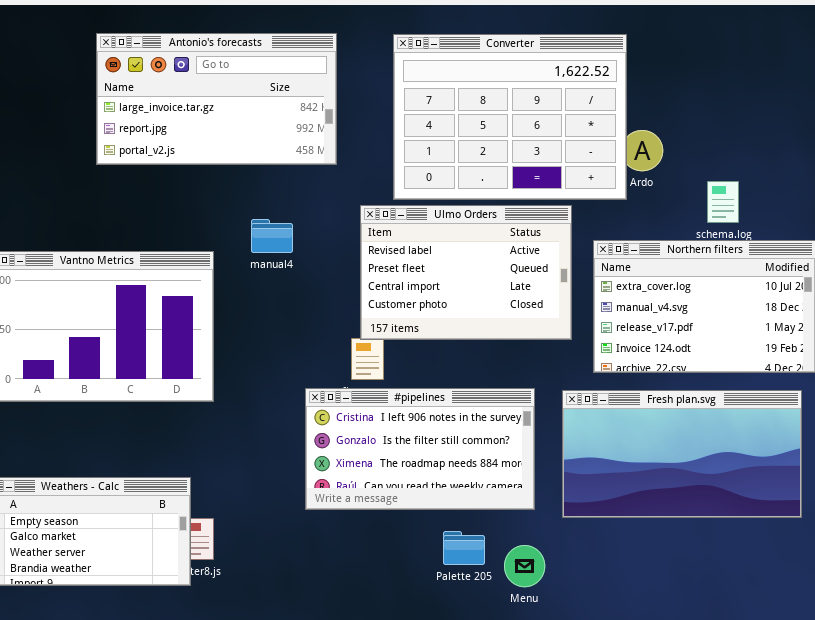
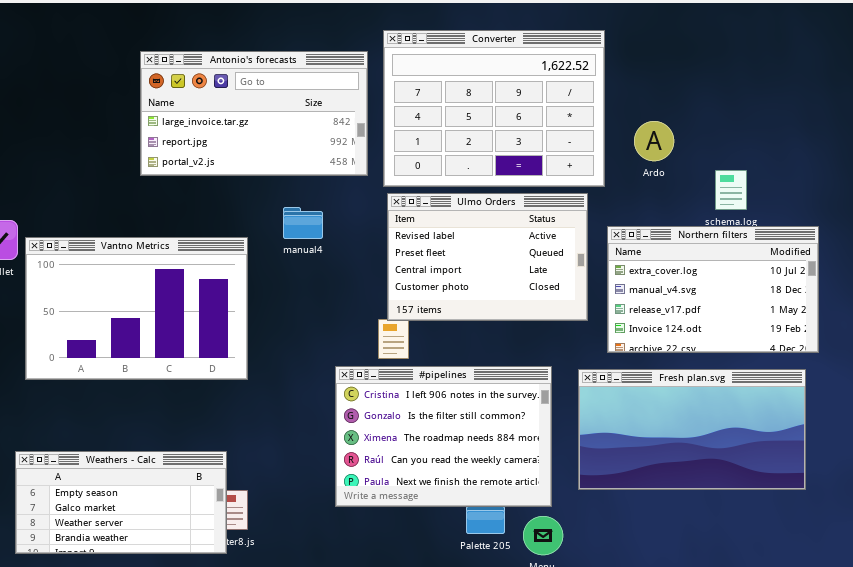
Antonio's forecasts: [96,33,337,165] -> [140,51,368,176], moved
Converter: [393,34,627,200] -> [383,30,605,187], moved
#pipelines: [305,388,535,510] -> [335,366,552,507], resized

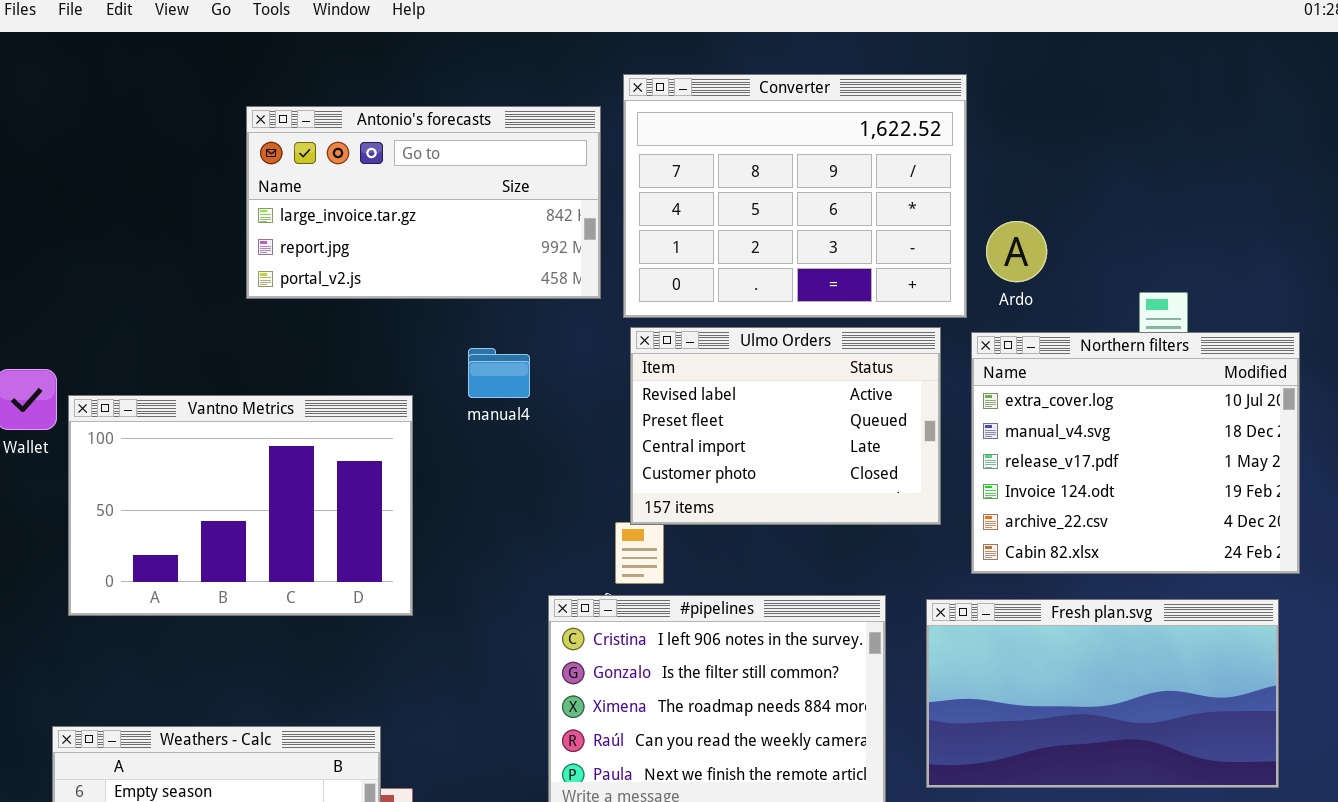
Ardo: [634,121,674,161] -> [986,221,1047,282], moved
Northern filters: [607,226,819,353] -> [971,332,1300,574], resized

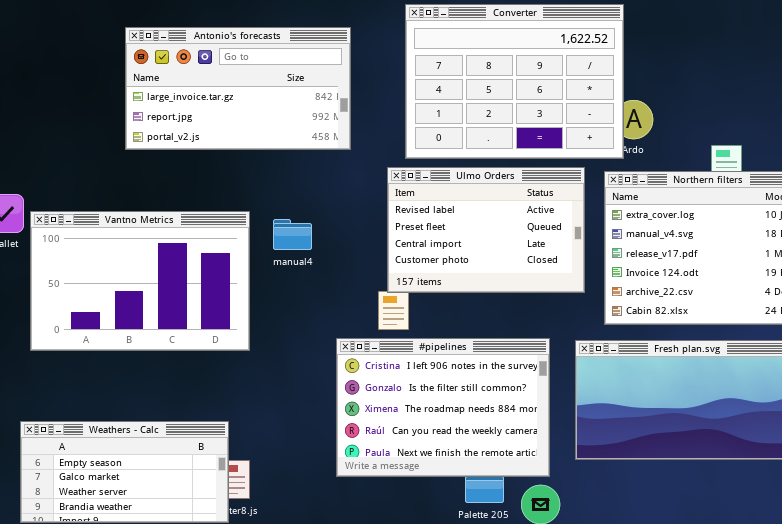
Converter: [623,74,967,318] -> [405,4,624,159], moved
Antonio's forecasts: [246,106,601,299] -> [125,27,351,150], moved
manual4: [468,348,530,398] -> [273,219,312,250], moved

